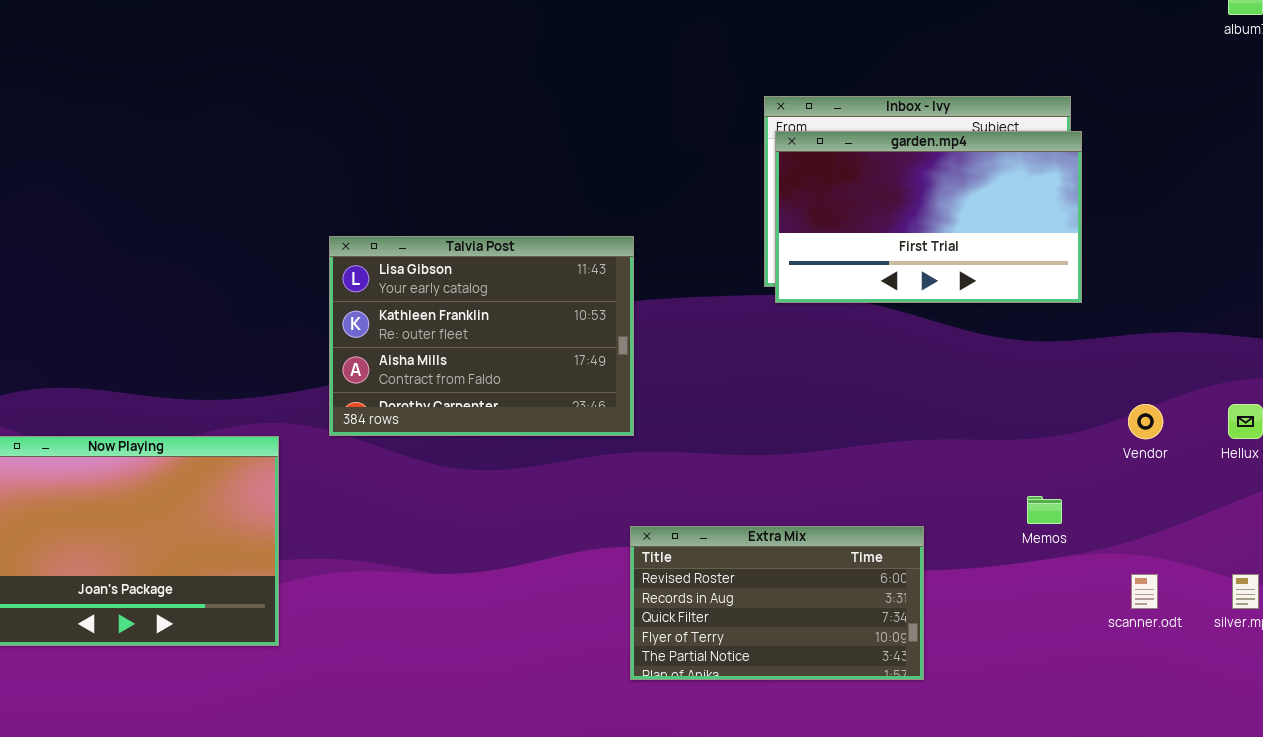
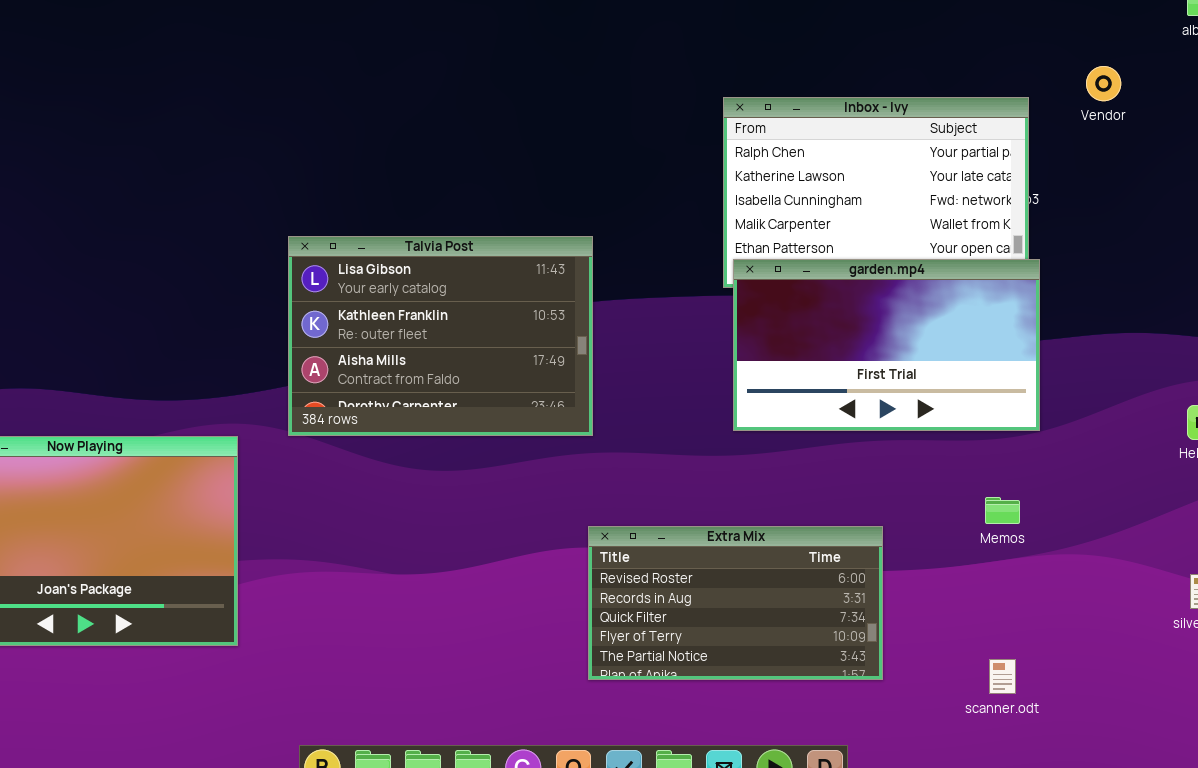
garden.mp4: [775,131,1082,303] -> [733,259,1040,431], moved
Vendor: [1128,404,1163,439] -> [1086,66,1121,101], moved
scanner.odt: [1131,574,1158,609] -> [989,659,1016,694], moved

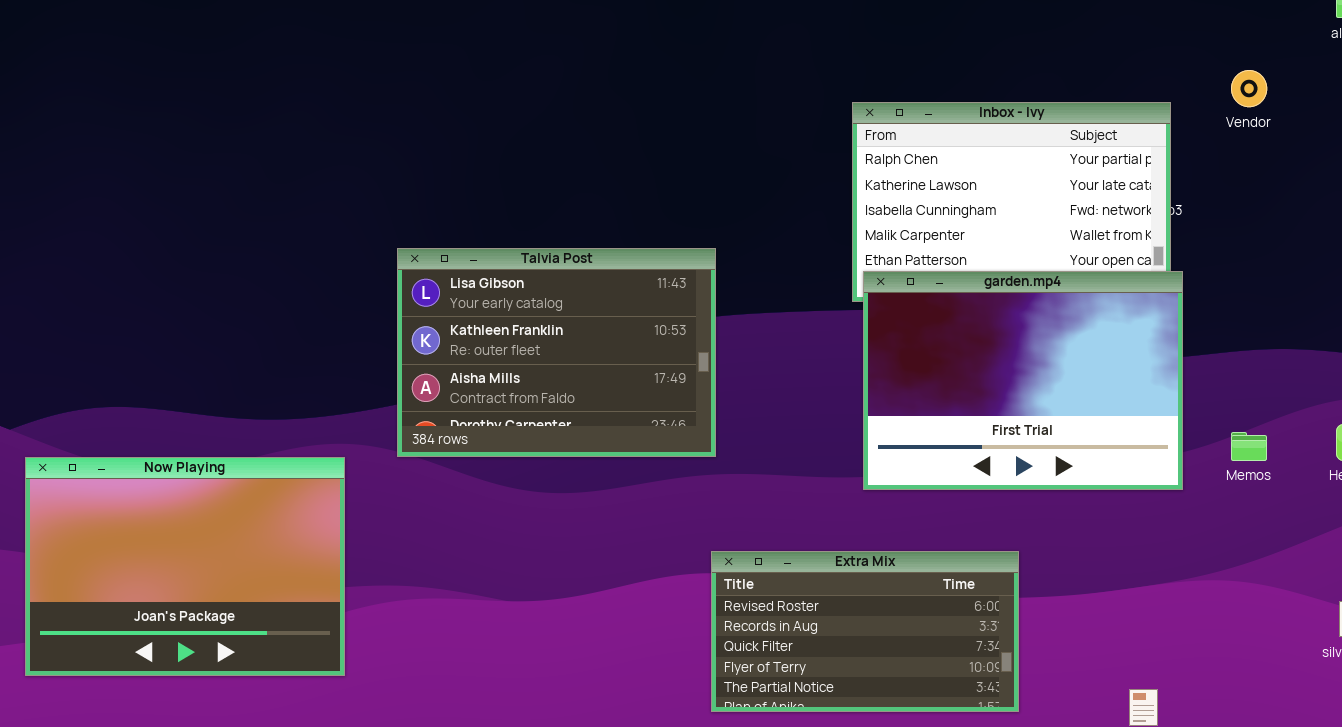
garden.mp4: [733,259,1040,431] -> [863,271,1183,490], resized
Memos: [985,497,1020,524] -> [1231,432,1267,461], moved

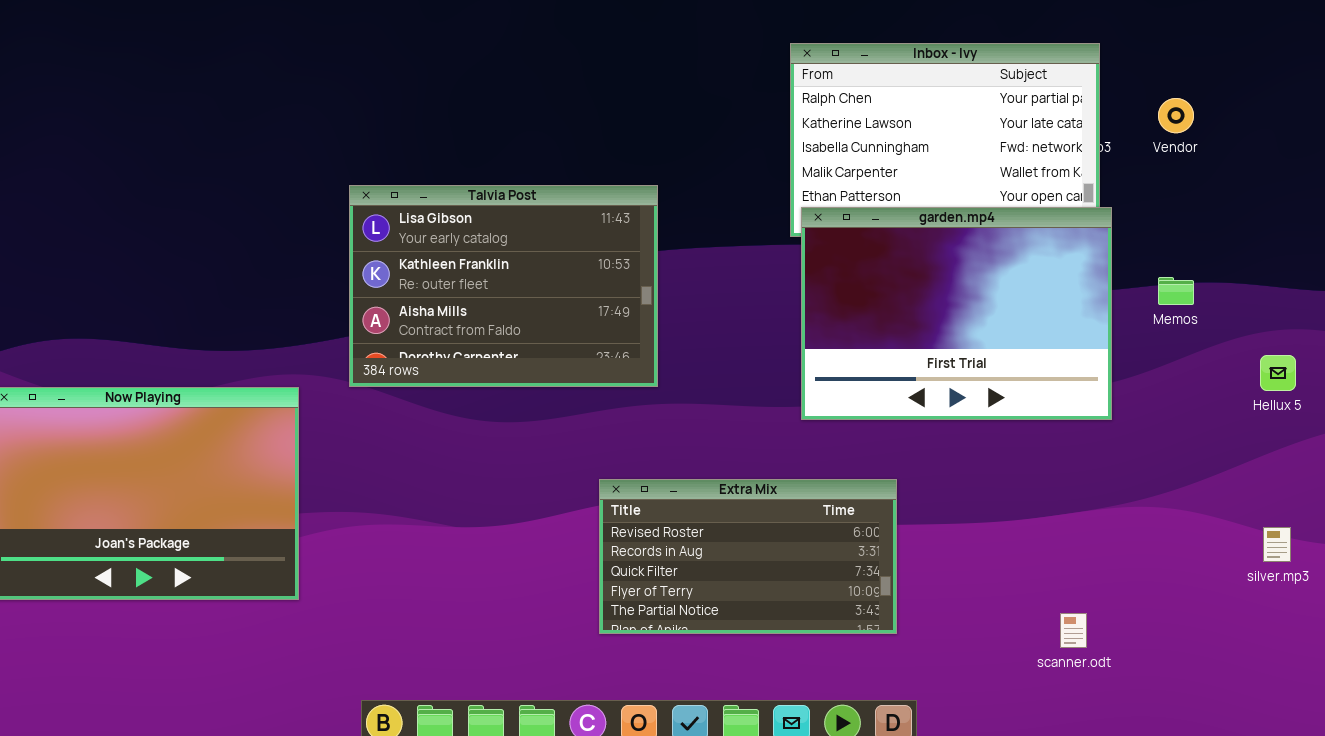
Vendor: [1231,70,1267,107] -> [1158,98,1194,133], moved
Memos: [1231,432,1267,461] -> [1158,277,1194,305], moved
Extra Mix: [711,551,1019,712] -> [599,479,897,634], moved

